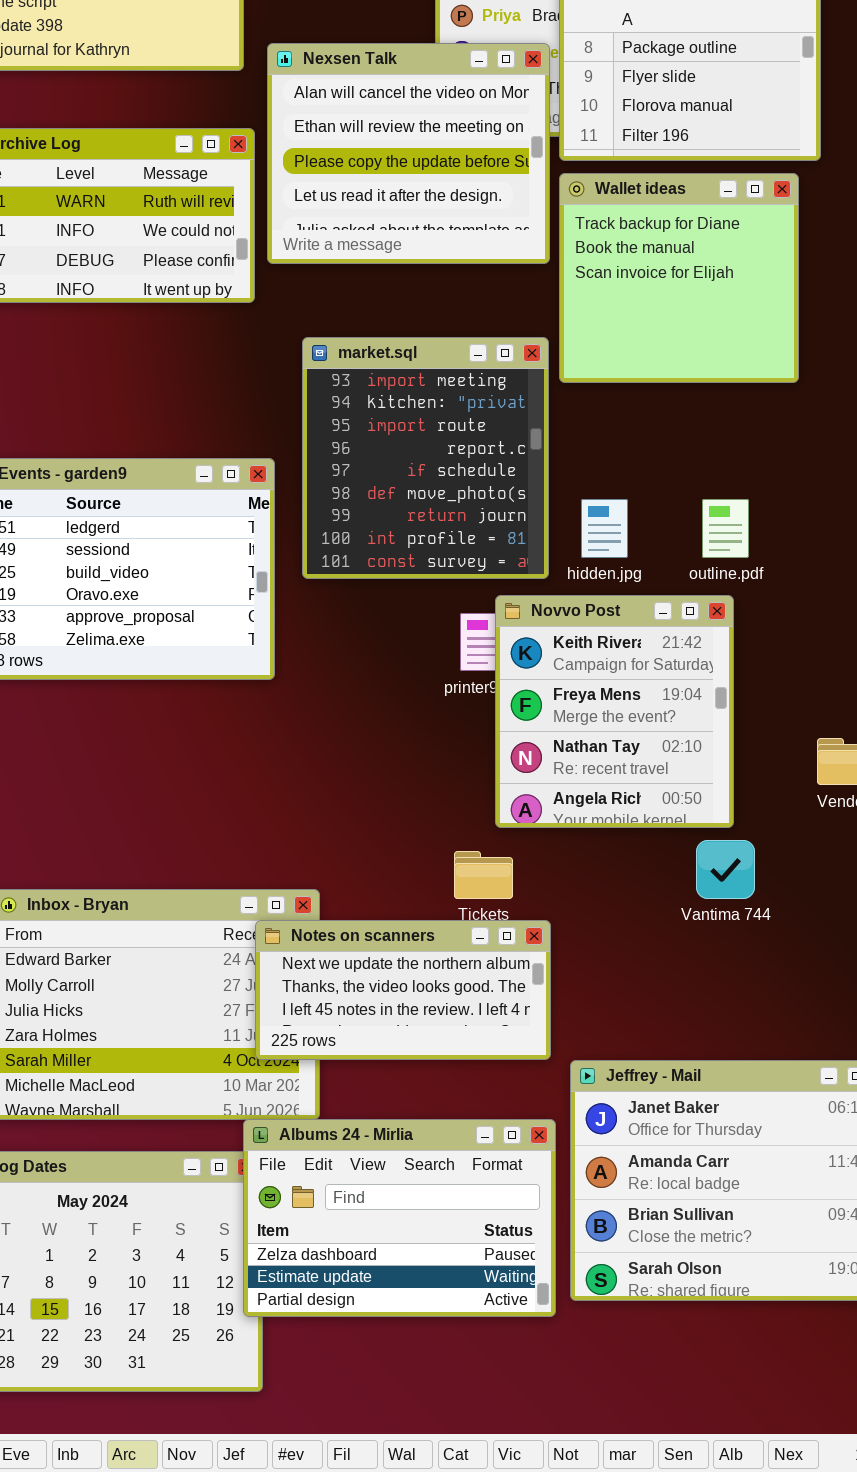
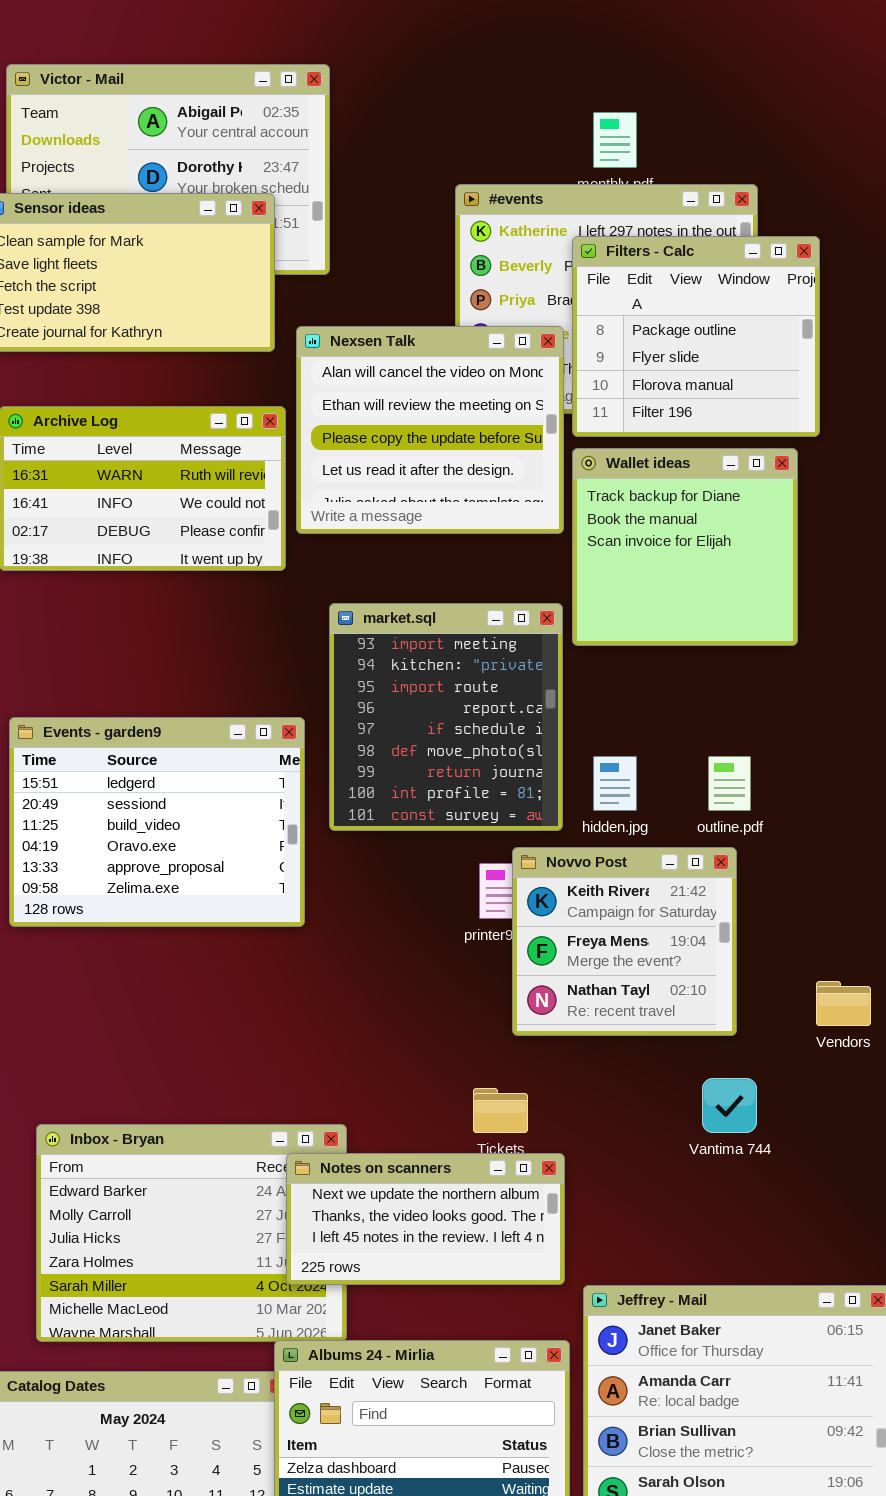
Novvo Post: [495,595,734,828] -> [512,847,737,1036], resized

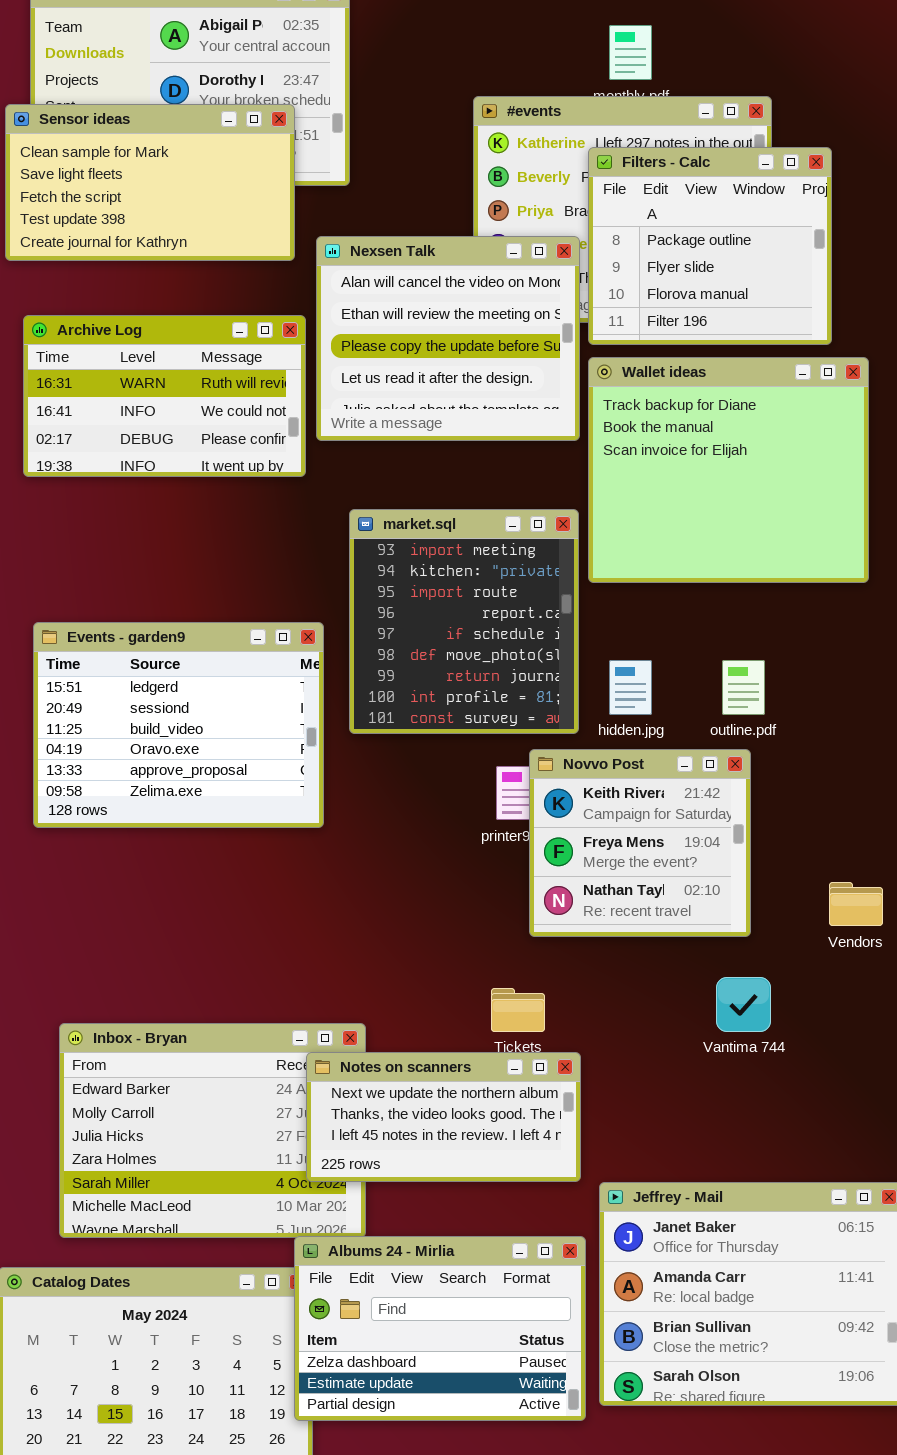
Wallet ideas: [572,448,798,646] -> [588,357,869,583], resized

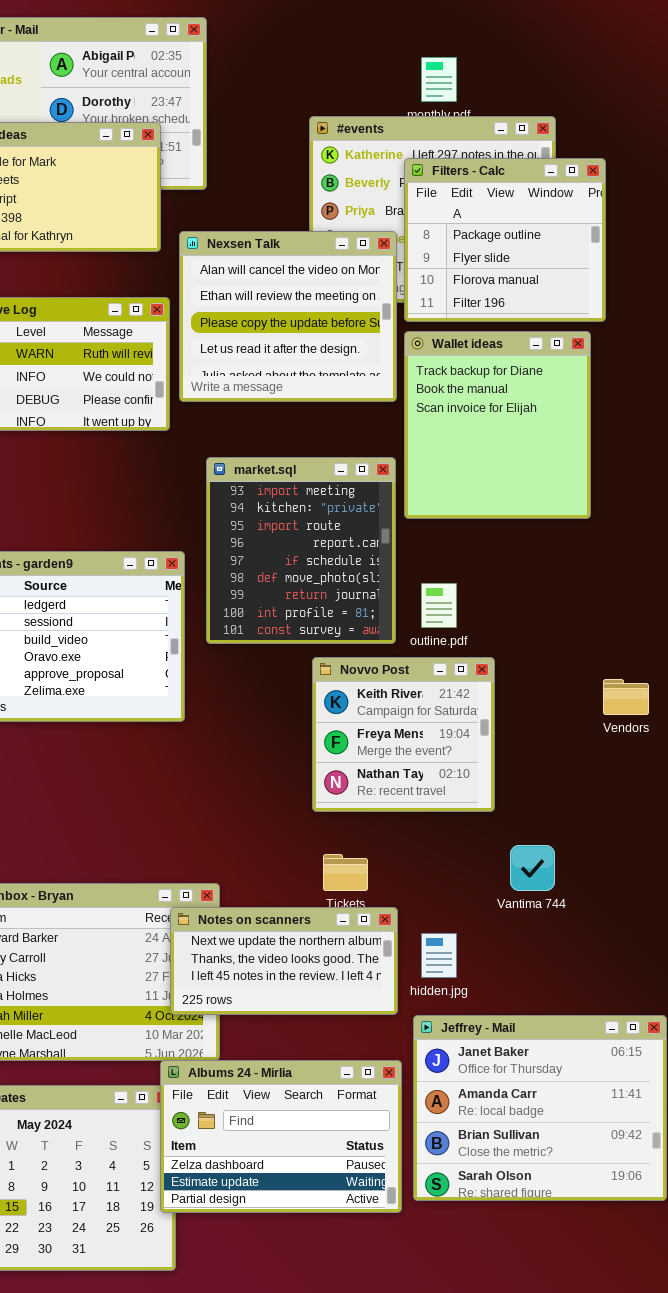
Wallet ideas: [588,357,869,583] -> [404,331,591,519], resized
hidden.jpg: [609,660,652,715] -> [421,933,457,978], moved
outline.pdf: [722,660,765,715] -> [421,583,457,628], moved
Novvo Post: [529,749,751,937] -> [312,657,495,812], moved
Vendors: [829,882,883,926] -> [603,679,649,715], moved

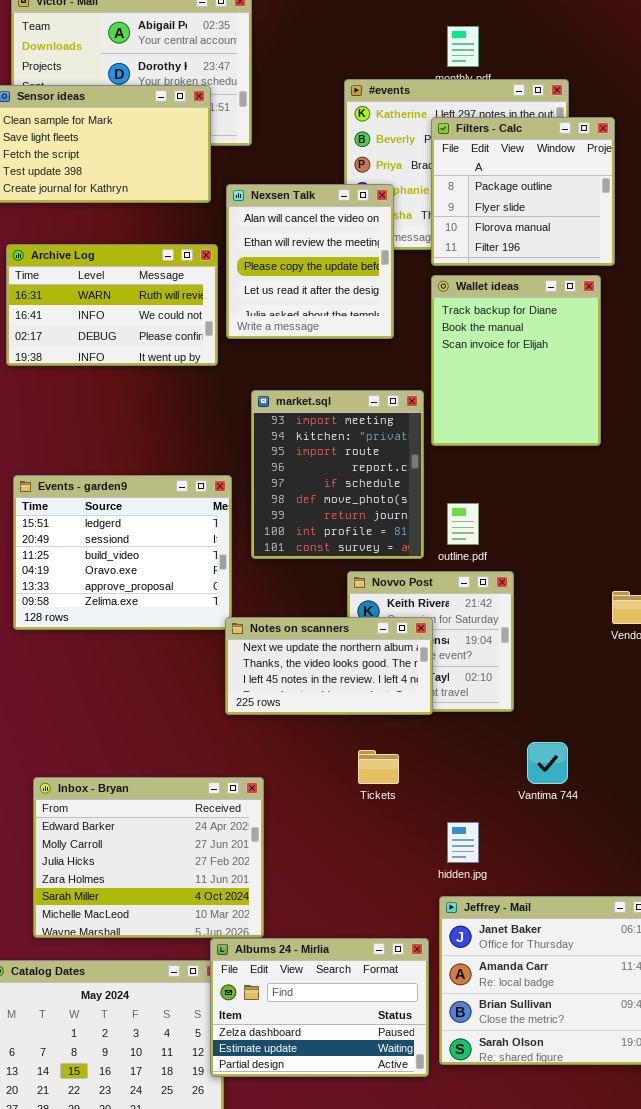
Nexsen Talk: [179,231,397,402] -> [226,184,394,339], resized
Notes on scanners: [170,907,398,1015] -> [225,617,433,715], moved

